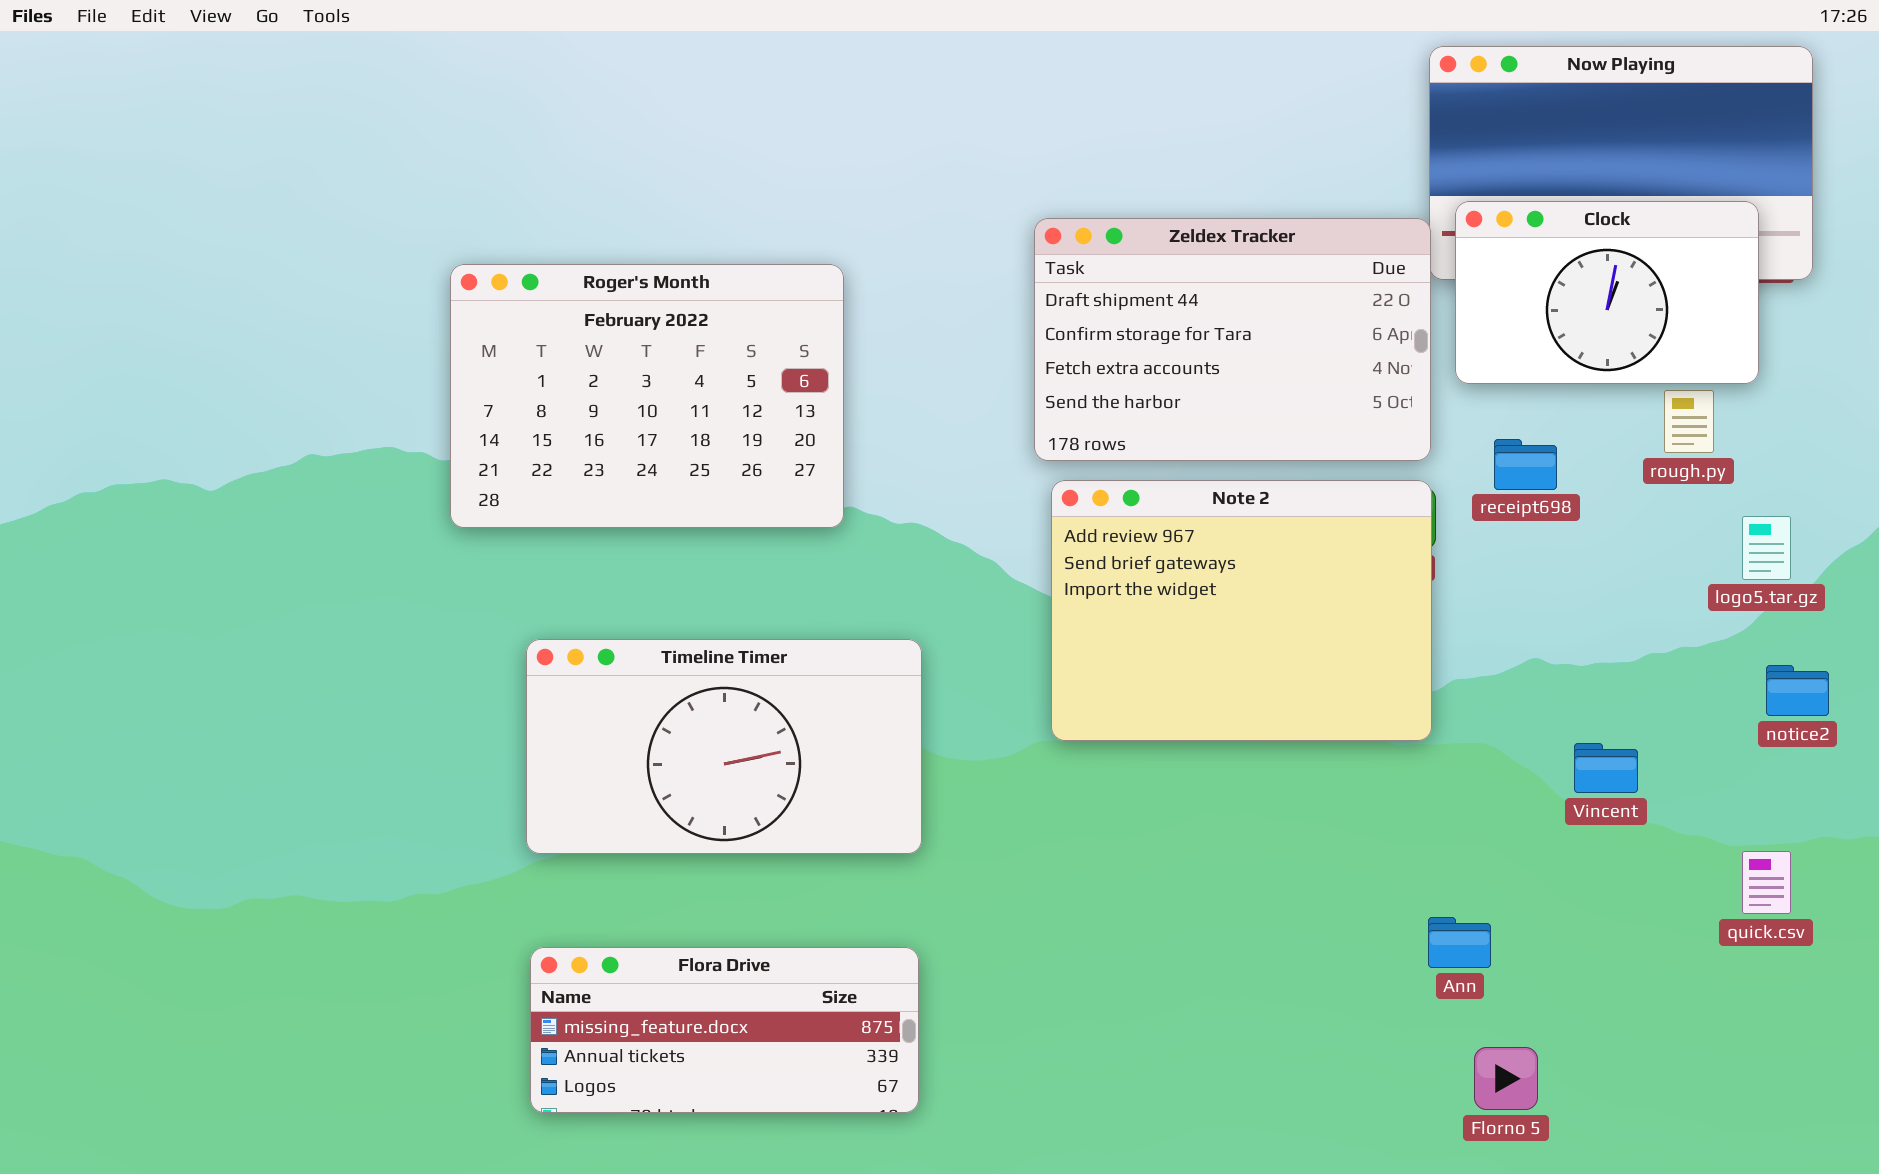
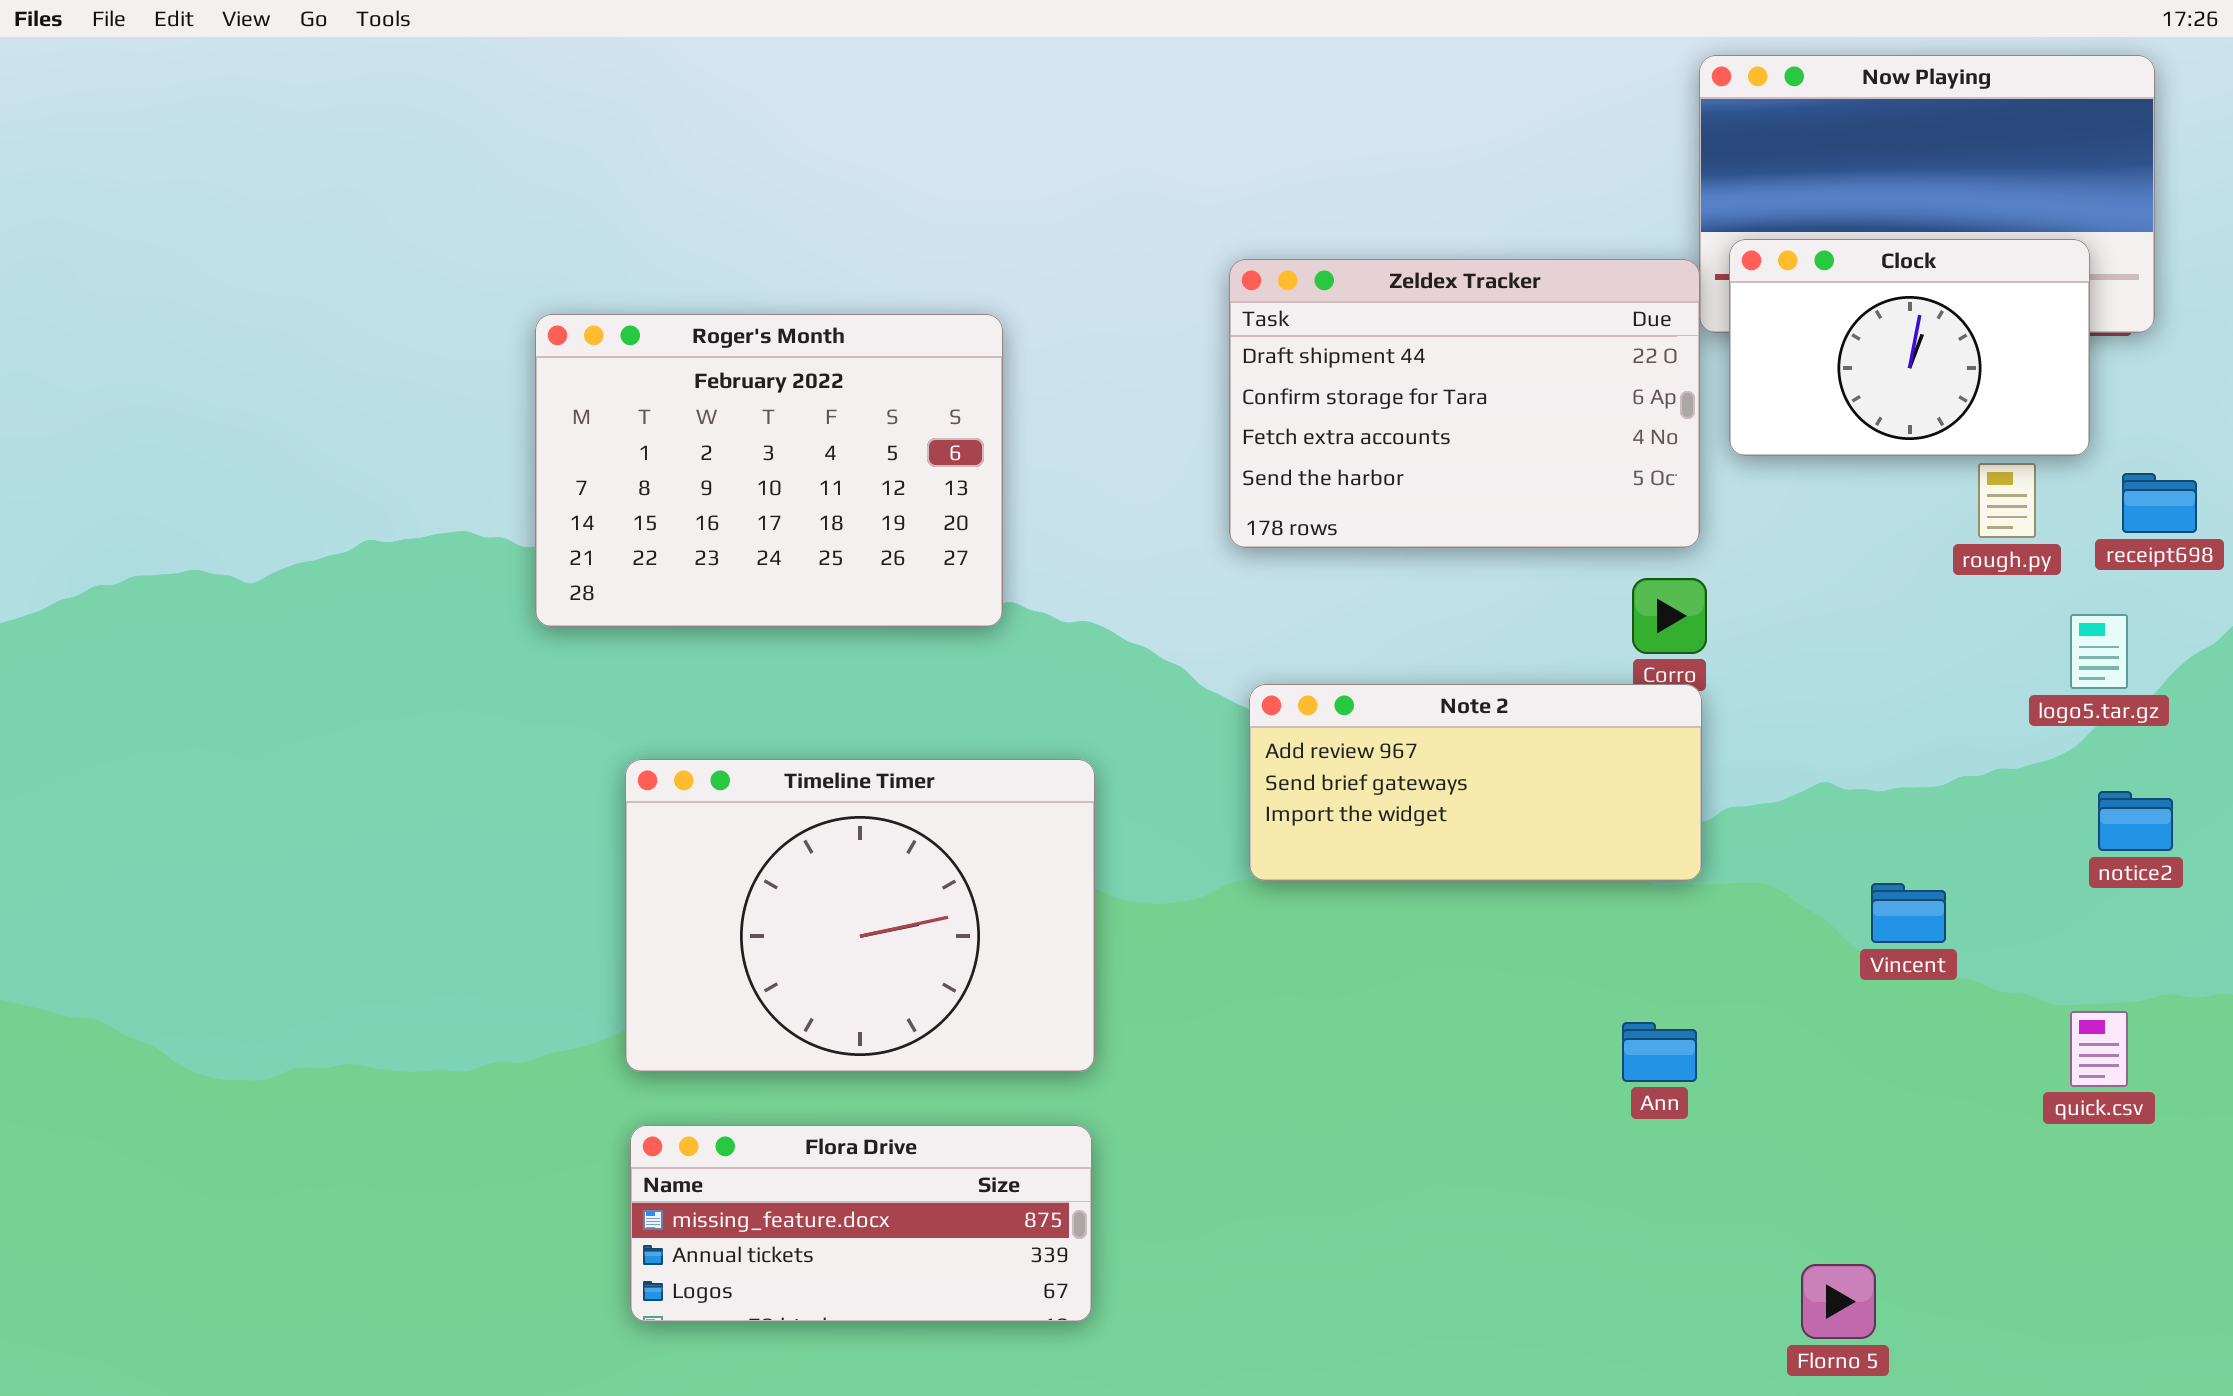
receipt698: [1494,439,1557,490] -> [2122,473,2197,533], moved
Note 2: [1051,480,1432,741] -> [1249,684,1702,881], resized
Timeline Timer: [526,639,922,854] -> [625,759,1095,1072], resized
Ann: [1428,917,1491,968] -> [1622,1022,1697,1082], moved
Florno 5: [1474,1047,1538,1110] -> [1801,1264,1876,1339], moved

